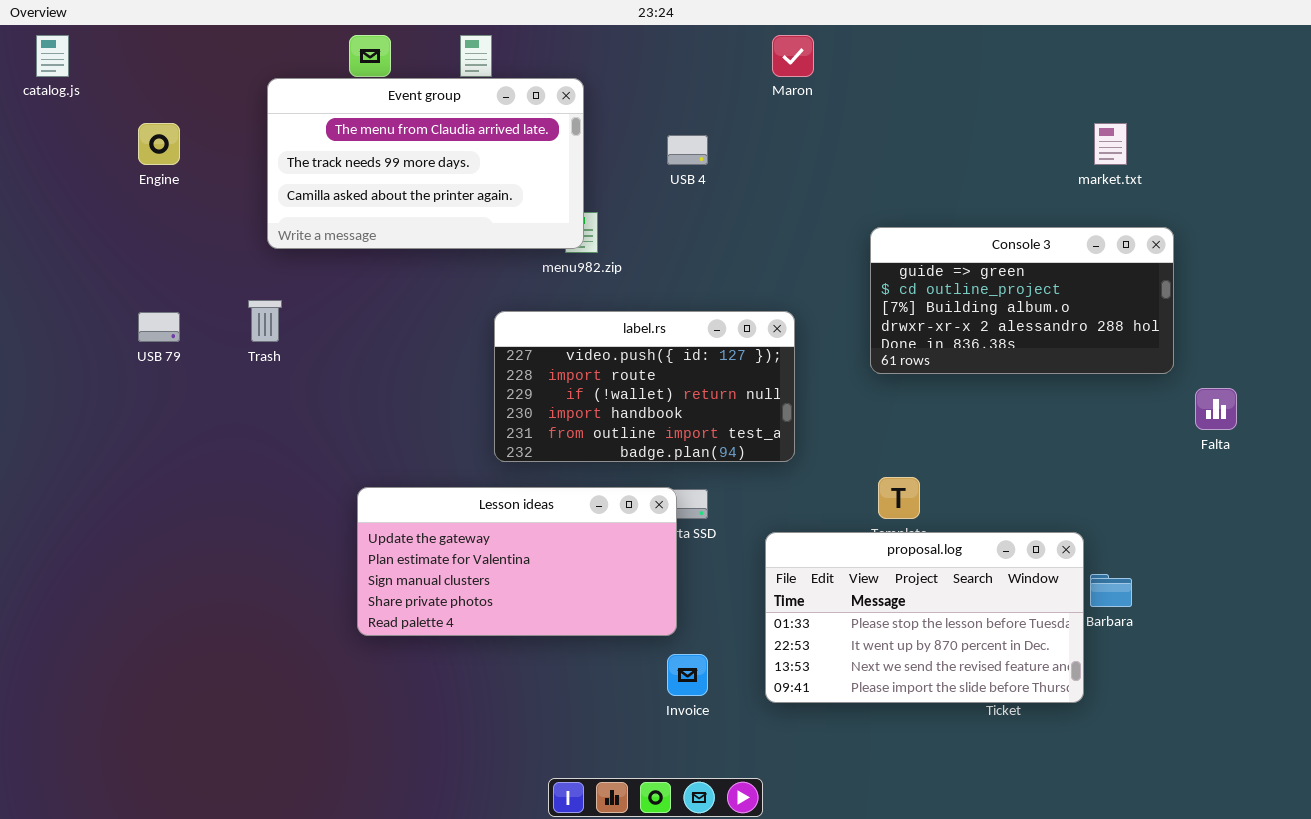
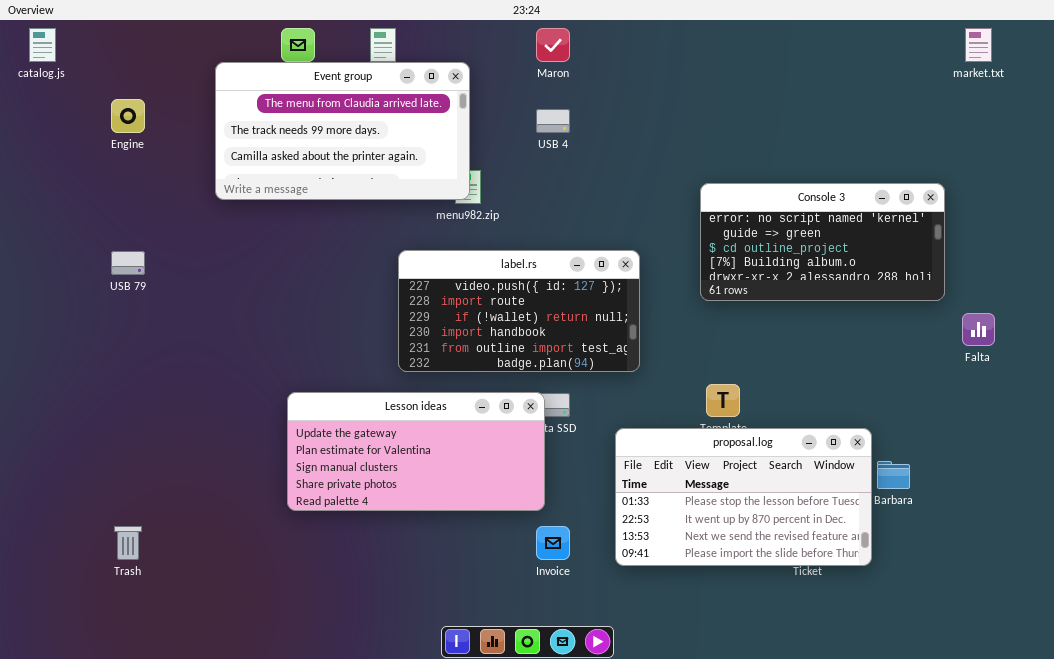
Maron: [772,35,814,77] -> [536,28,570,62], moved
market.txt: [1094,123,1127,165] -> [965,28,992,62], moved
Console 3: [870,227,1174,374] -> [700,183,945,301], scrolled up 1 row
Trash: [248,300,282,342] -> [114,526,142,560], moved

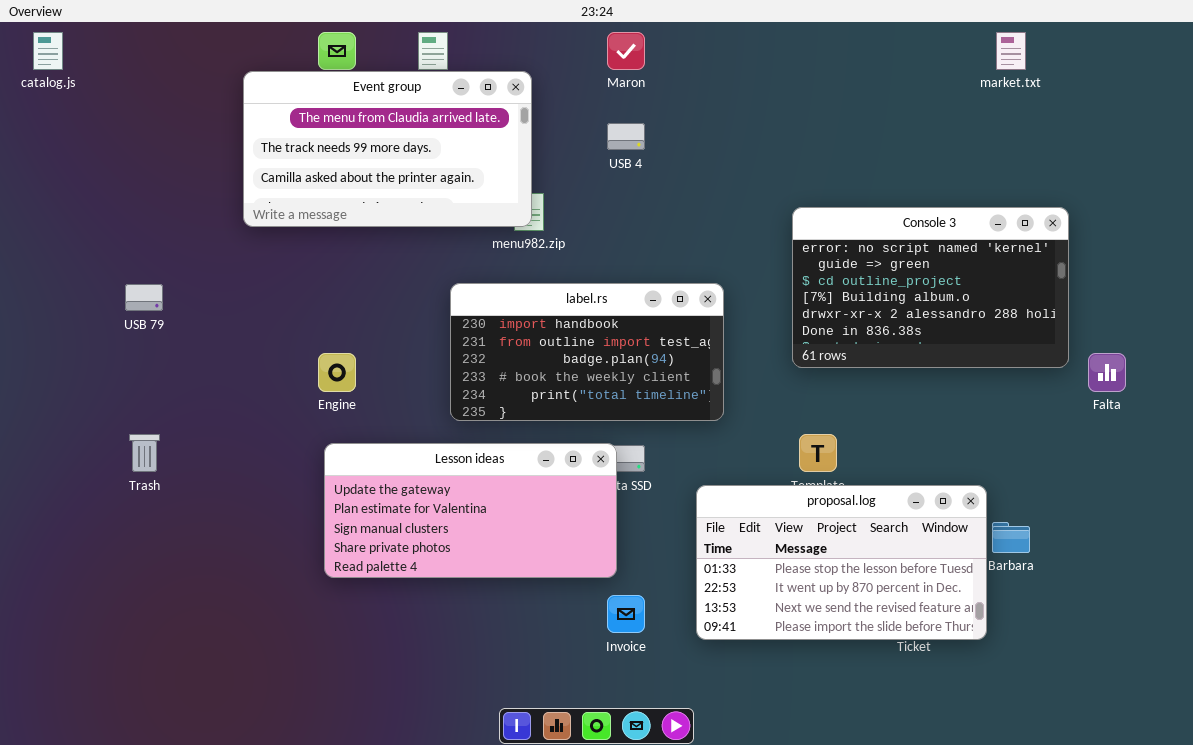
market.txt: [965,28,992,62] -> [996,32,1026,70], moved
Engine: [111,99,145,133] -> [318,353,356,392], moved
Console 3: [700,183,945,301] -> [792,207,1069,368], resized
label.rs: [398,250,640,372] -> [450,283,724,421], scrolled down 3 rows
Trash: [114,526,142,560] -> [129,434,160,472], moved

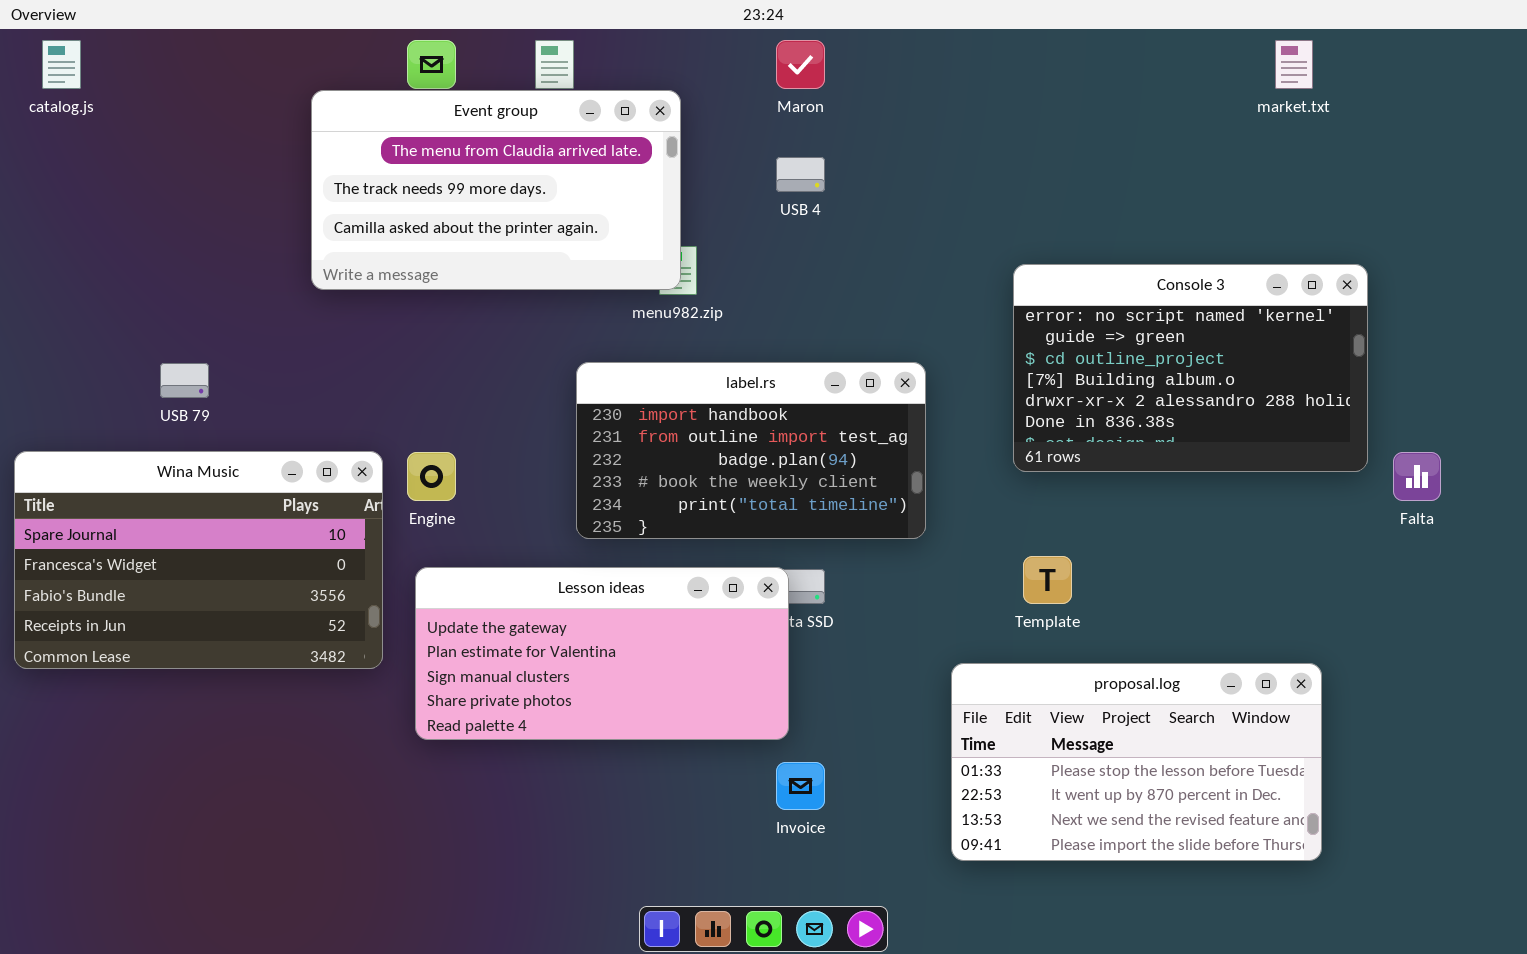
Wina Music: none -> [14,451,383,669], opened
proposal.log: [696,485,987,640] -> [951,663,1322,861], moved

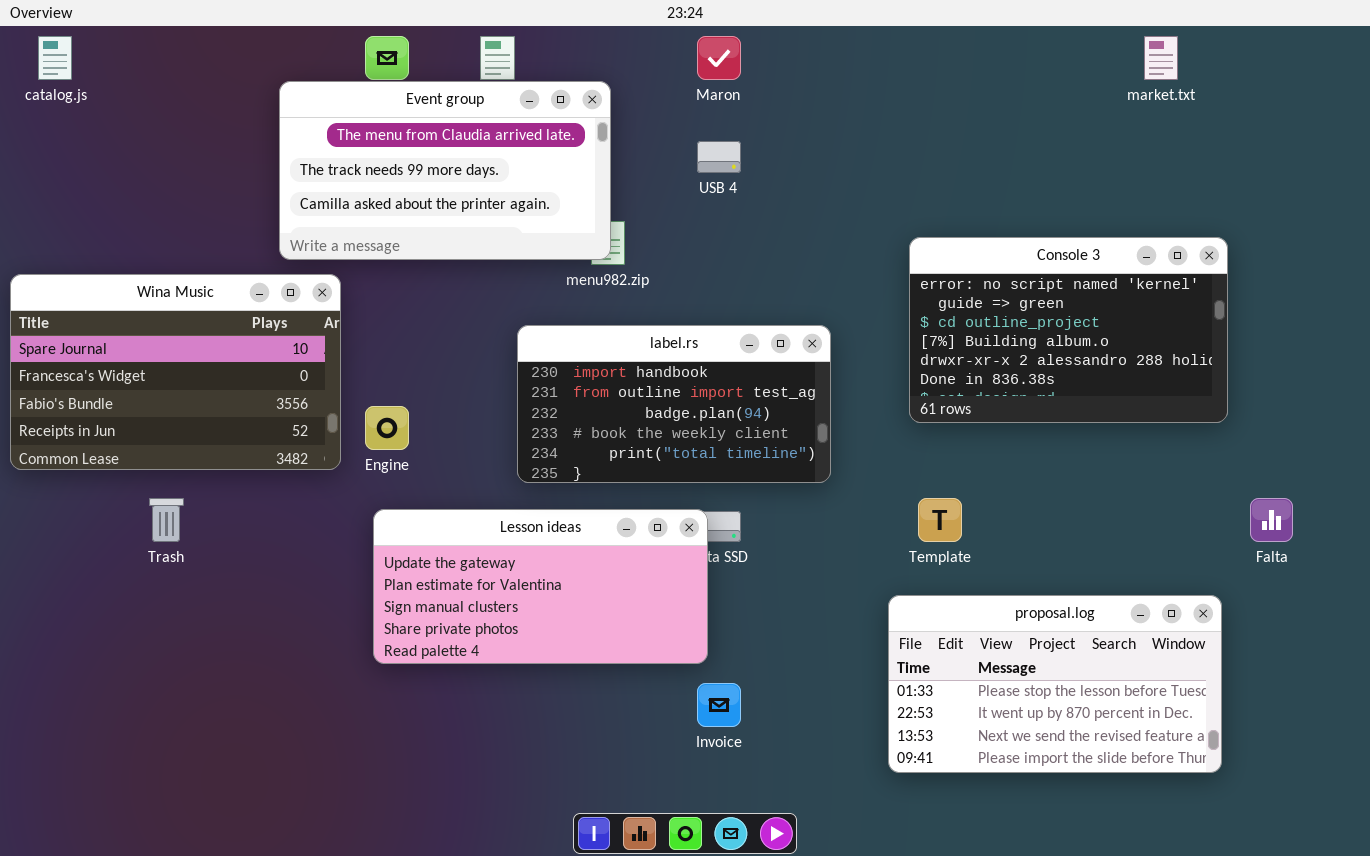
Wina Music: [14,451,383,669] -> [10,274,341,470], moved
Falta: [1393,452,1441,501] -> [1250,498,1293,542], moved
proposal.log: [951,663,1322,861] -> [888,595,1222,773], moved

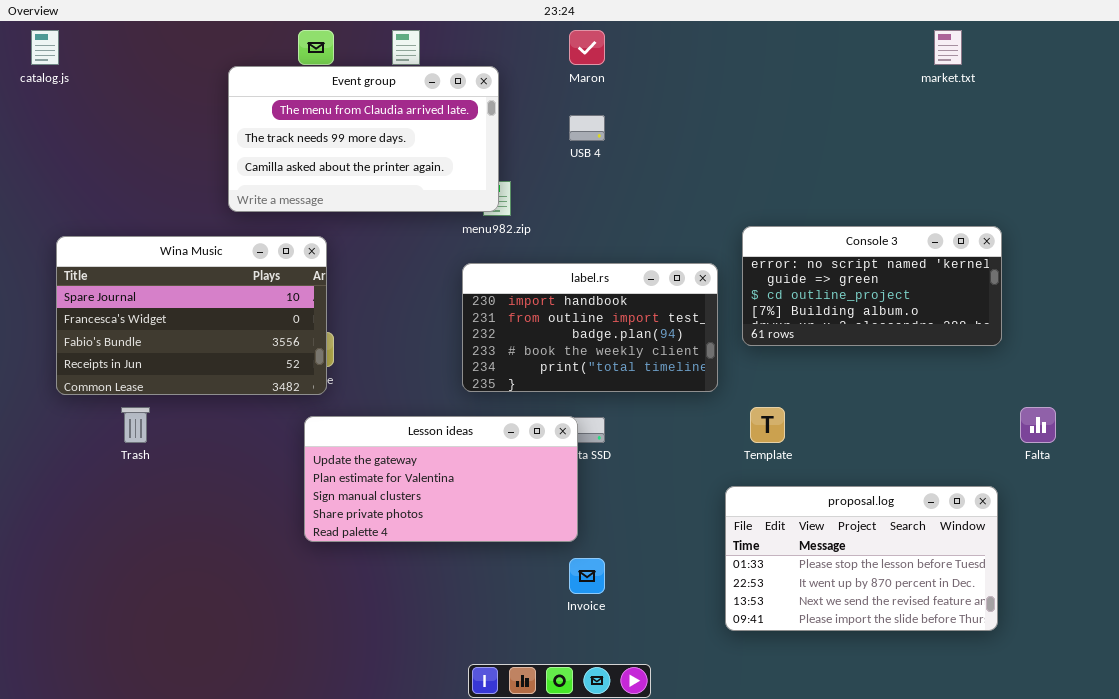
Console 3: [909,237,1228,423] -> [742,226,1002,346], resized
Wina Music: [10,274,341,470] -> [56,236,327,395], moved
label.rs: [517,325,831,483] -> [462,263,718,392], moved

